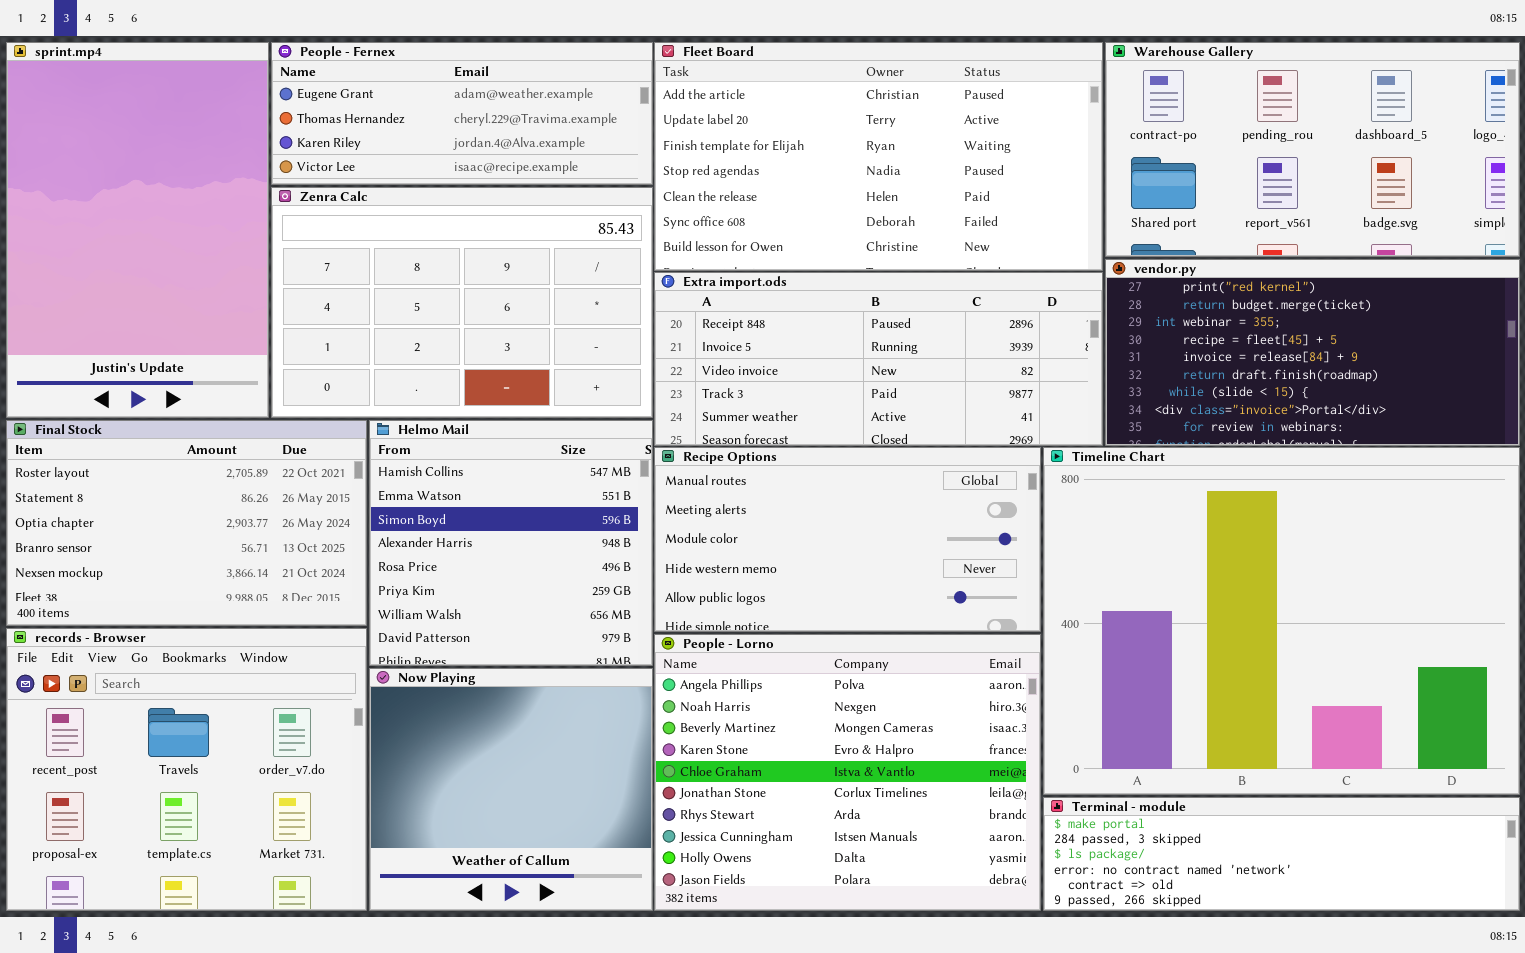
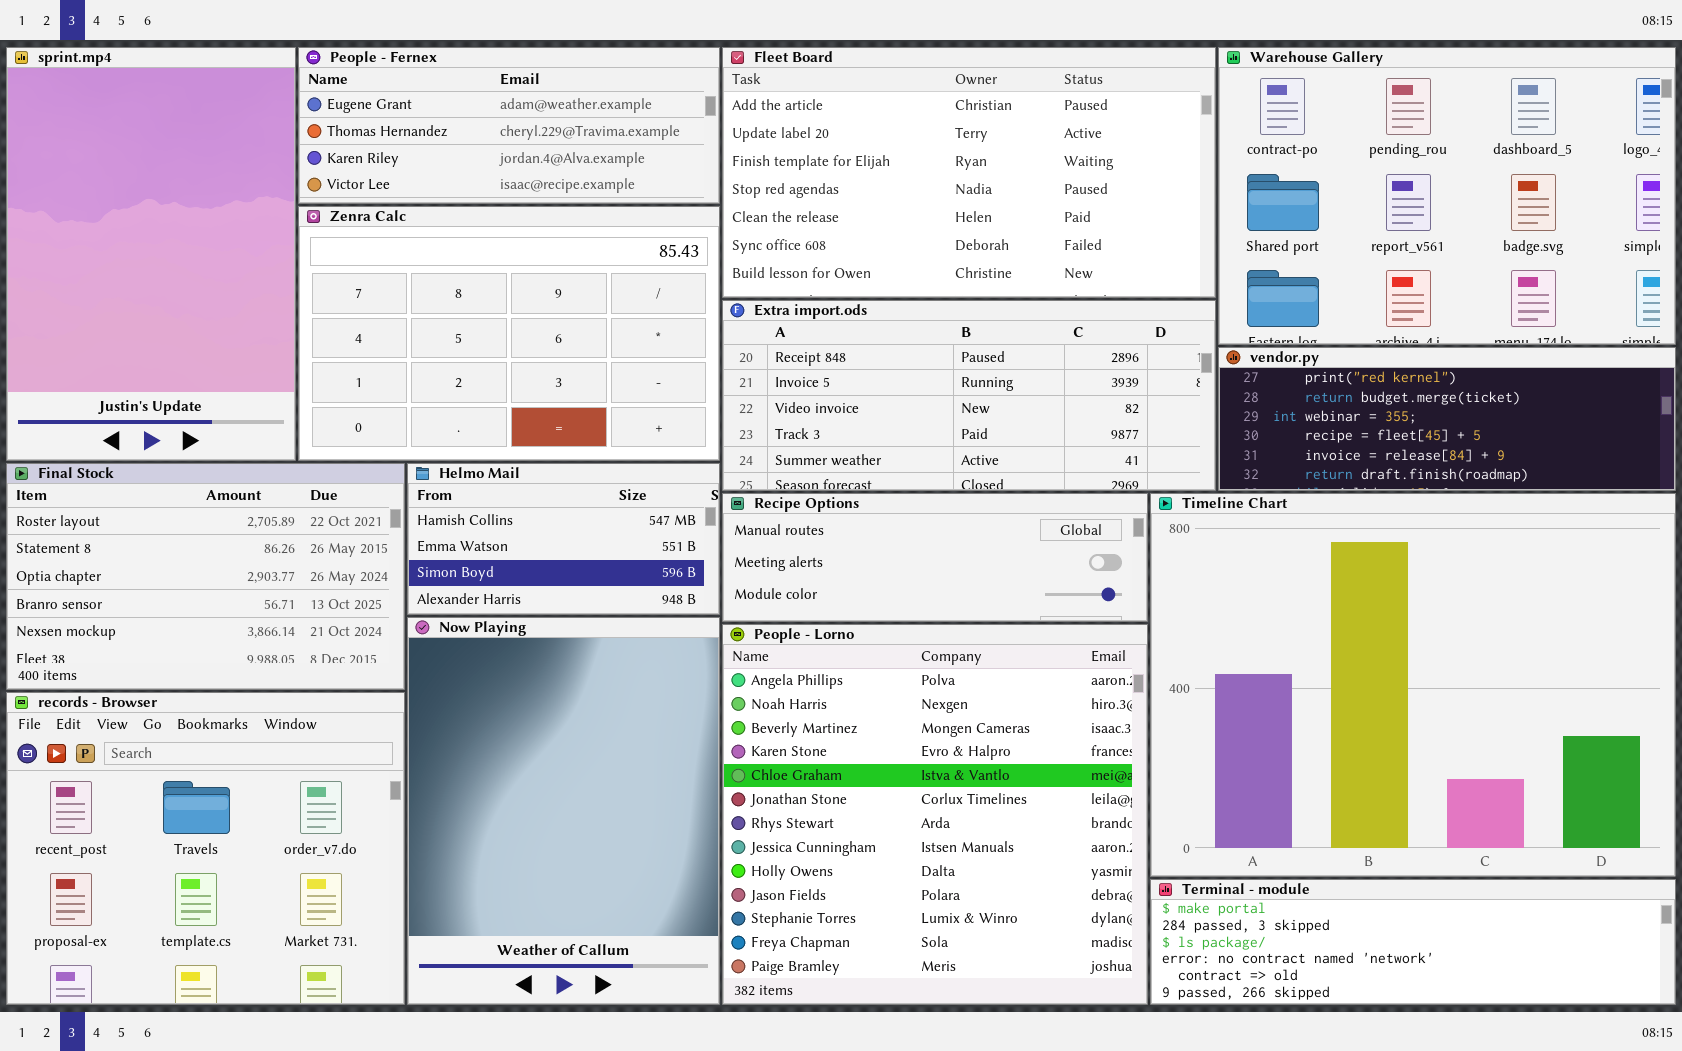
Warehouse Gallery: [1105,42,1520,257] -> [1218,47,1676,345], resized
vendor.py: [1105,259,1520,446] -> [1218,347,1676,491], resized
Helmo Mail: [369,420,653,666] -> [407,463,720,615], resized
Recipe Options: [654,447,1041,632] -> [722,493,1148,622], resized
People - Lorno: [654,634,1041,911] -> [722,624,1148,1005], resized
Now Playing: [369,668,653,911] -> [407,617,720,1005], resized

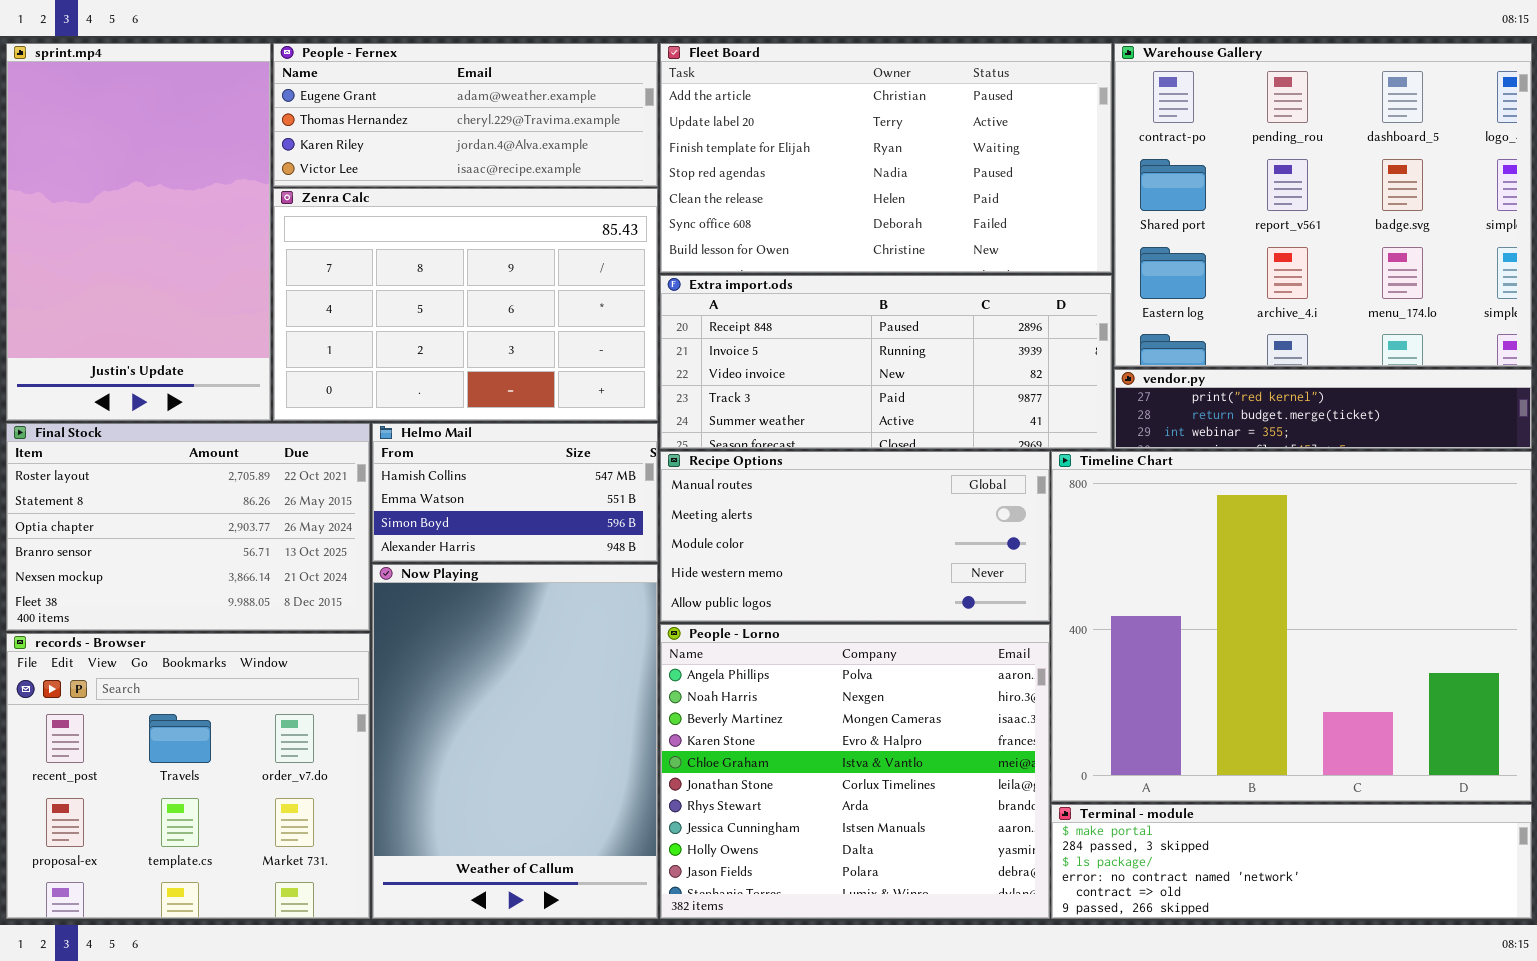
Warehouse Gallery: [1218,47,1676,345] -> [1114,43,1532,367], resized
vendor.py: [1218,347,1676,491] -> [1114,369,1532,449], resized
Recipe Options: [722,493,1148,622] -> [660,451,1050,622], resized
People - Lorno: [722,624,1148,1005] -> [660,624,1050,919], resized

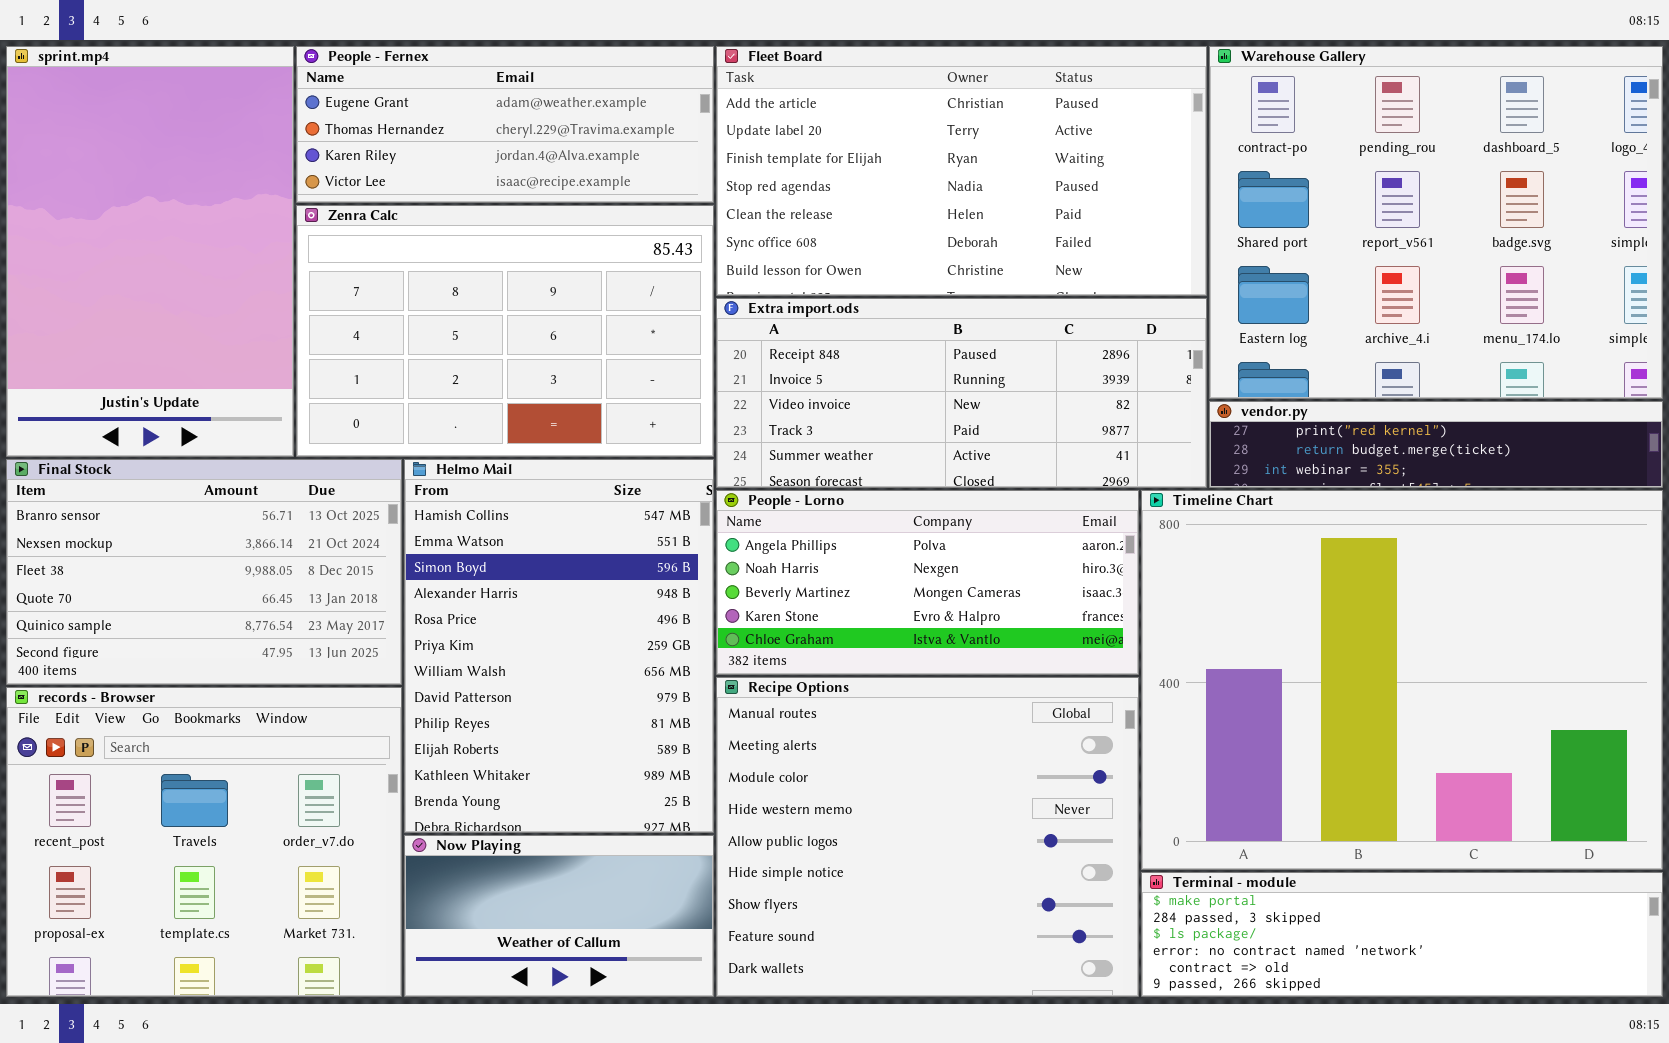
Final Stock: [6,423,370,631] -> [6,459,402,685], scrolled down 3 rows
Helmo Mail: [372,423,658,562] -> [404,459,714,833], resized
Recipe Options: [660,451,1050,622] -> [716,677,1139,997], moved, resized
Now Playing: [372,564,658,919] -> [404,835,714,997], resized
People - Lorno: [660,624,1050,919] -> [716,490,1139,675], moved, resized

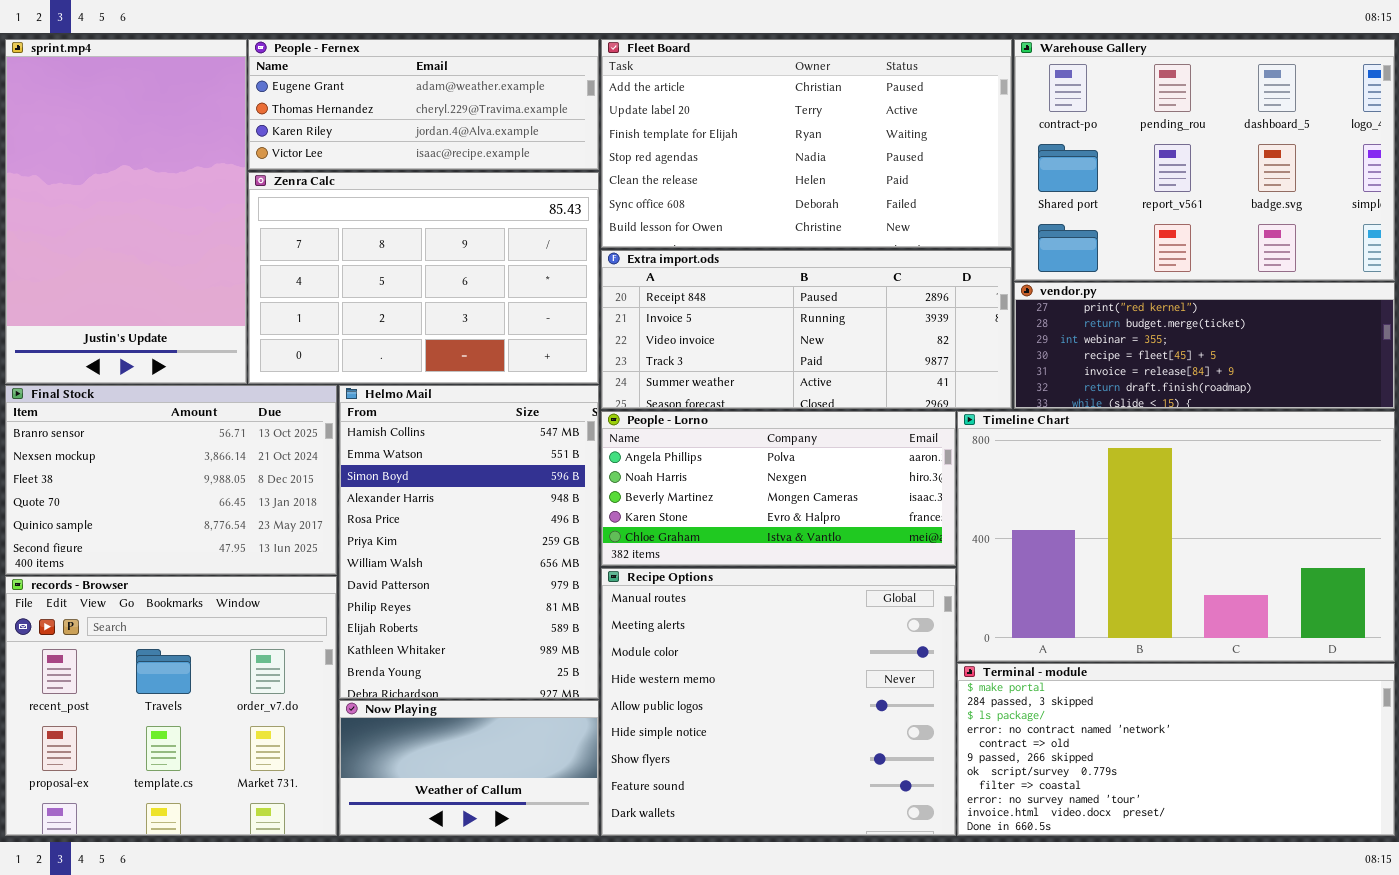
Warehouse Gallery: [1209,46,1663,399] -> [1014,39,1395,281], resized
vendor.py: [1209,401,1663,488] -> [1014,282,1395,409], resized
Timeline Chart: [1141,490,1663,870] -> [957,411,1395,662], resized
Terminal - module: [1141,872,1663,997] -> [957,663,1395,836], resized

